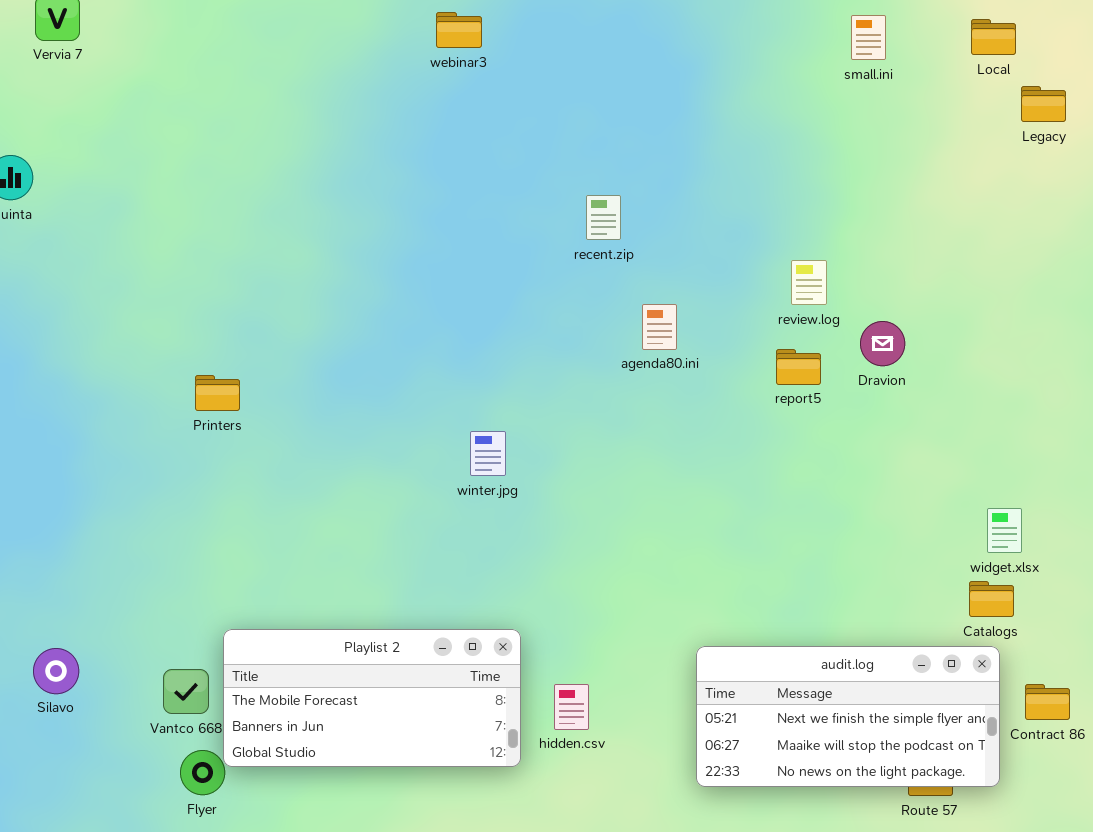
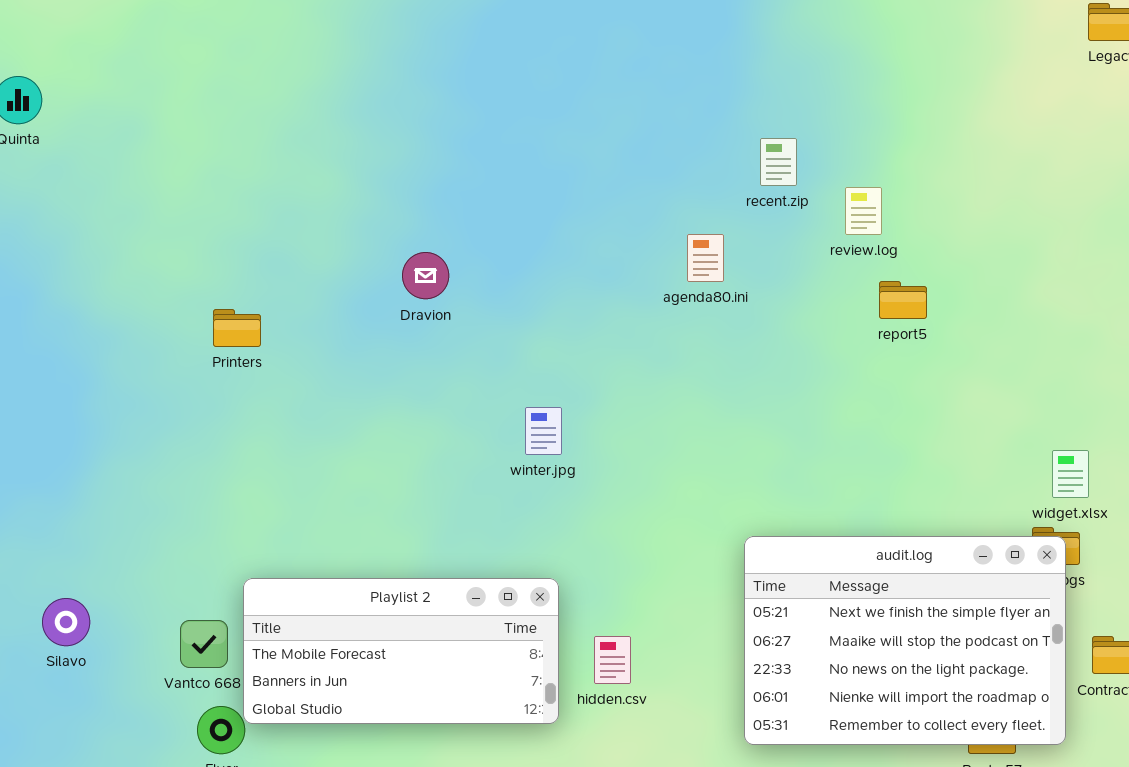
recent.zip: [586,195,621,240] -> [760,138,797,186], moved
Dravion: [860,321,905,366] -> [402,252,449,299], moved
report5: [776,349,821,385] -> [879,281,927,319], moved
winter.jpg: [470,431,506,476] -> [525,407,562,455], moved
audit.log: [696,646,1000,787] -> [744,536,1066,745], resized

